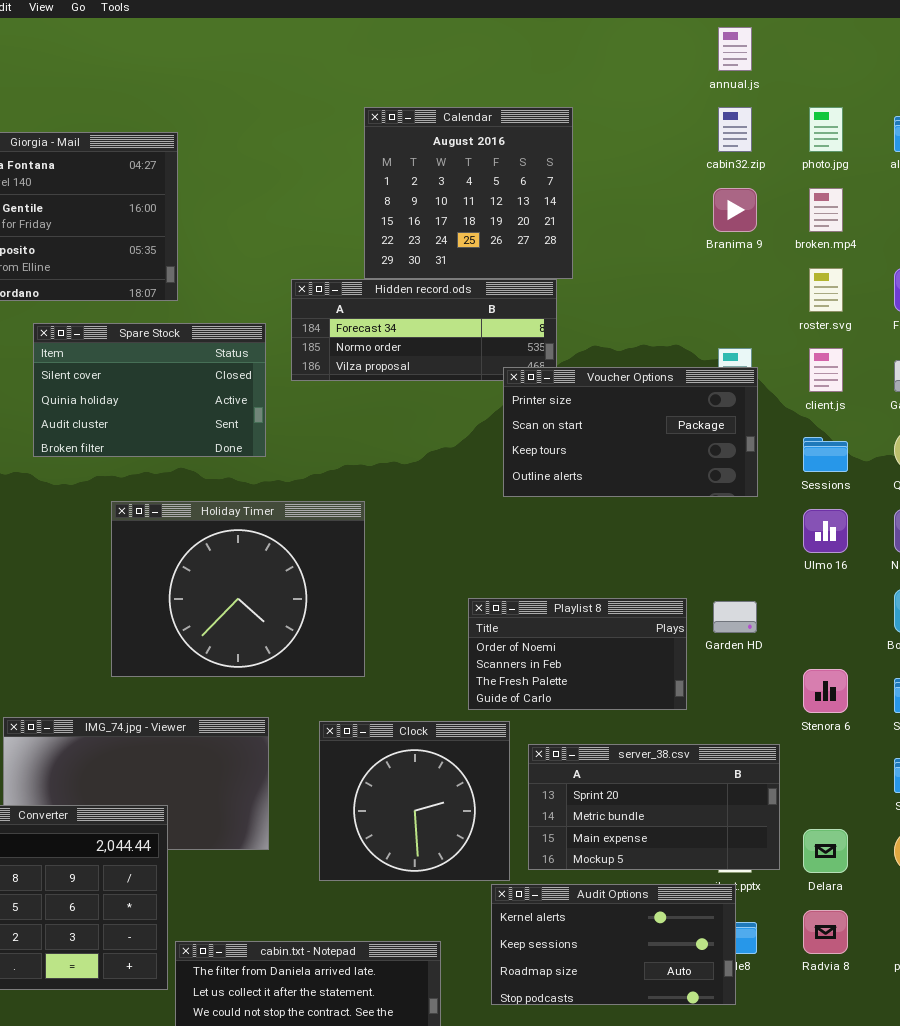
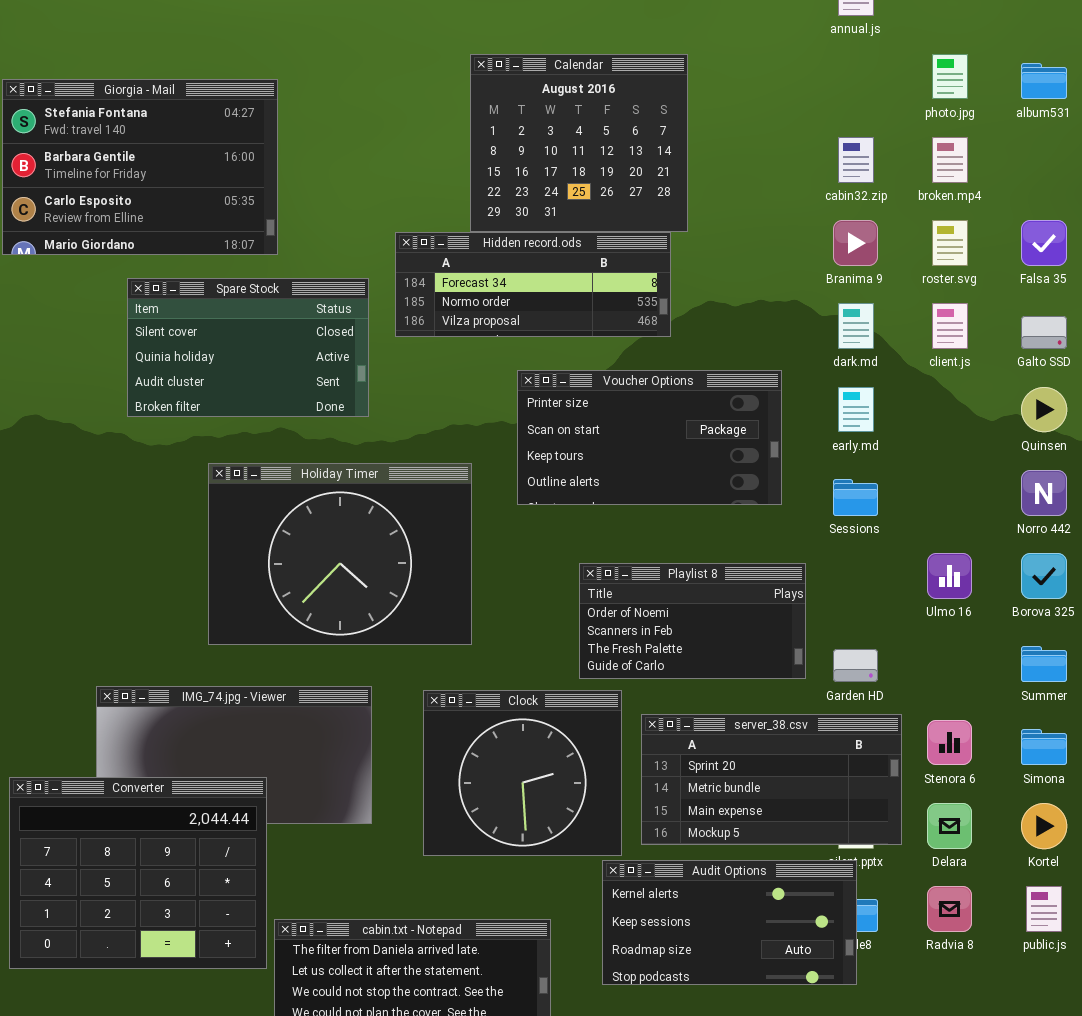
cabin32.zip: [718,107,752,152] -> [838,137,874,183], moved
Branima 9: [713,188,757,232] -> [833,220,878,266], moved
Voucher Options: [503,367,758,497] -> [517,370,782,505], moved
Sessions: [803,437,848,472] -> [833,479,878,516], moved
Ulmo 16: [803,509,848,553] -> [927,553,972,599], moved
Garden HD: [713,601,757,633] -> [833,649,878,682], moved
Stenora 6: [803,669,848,713] -> [927,720,972,765], moved

